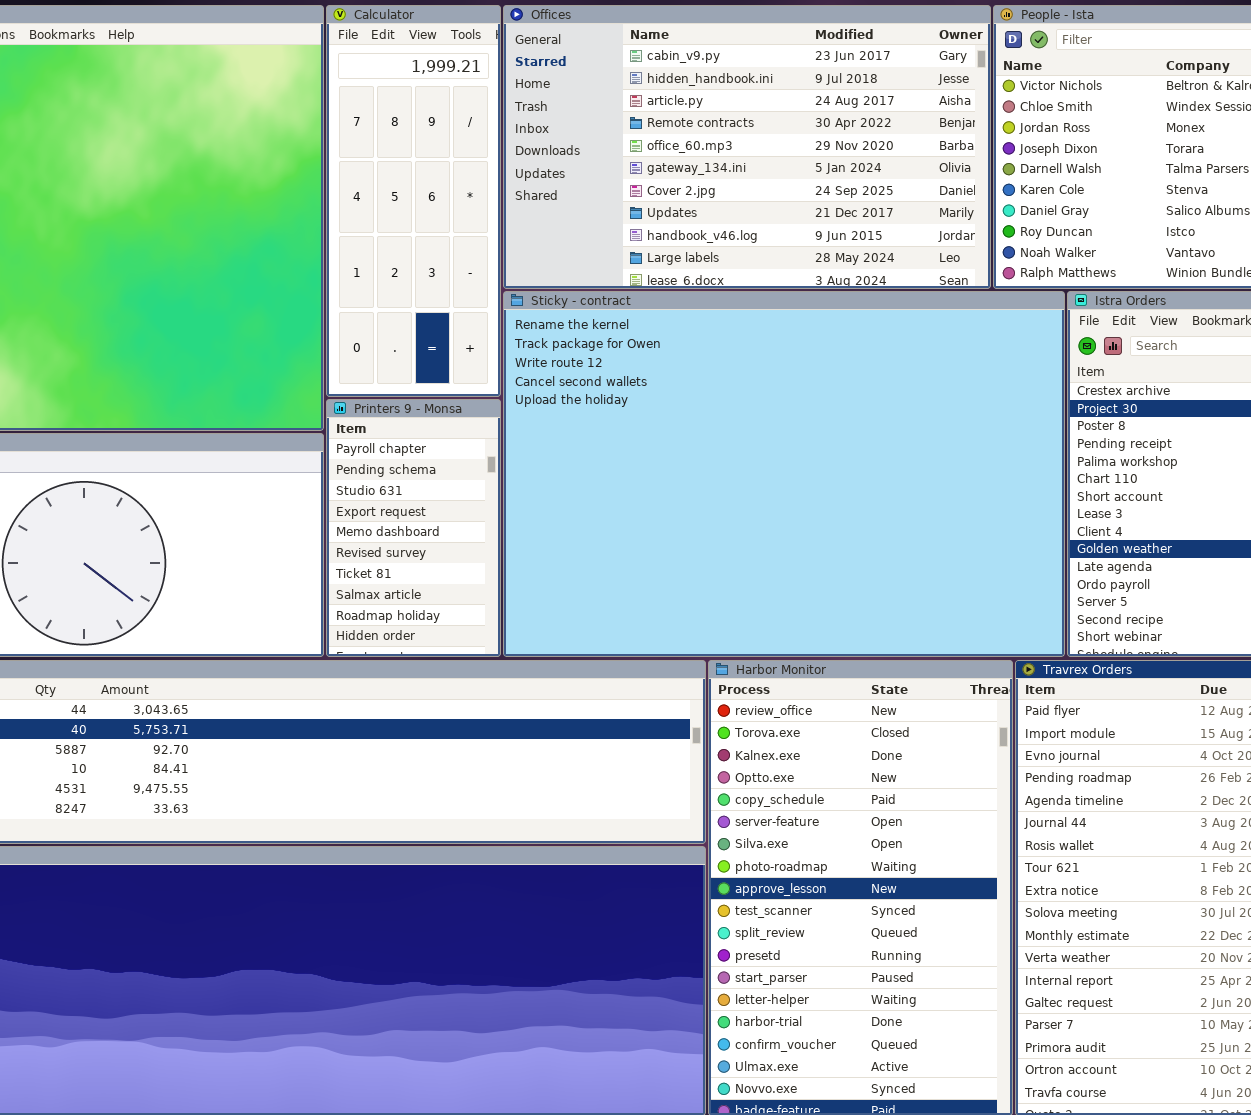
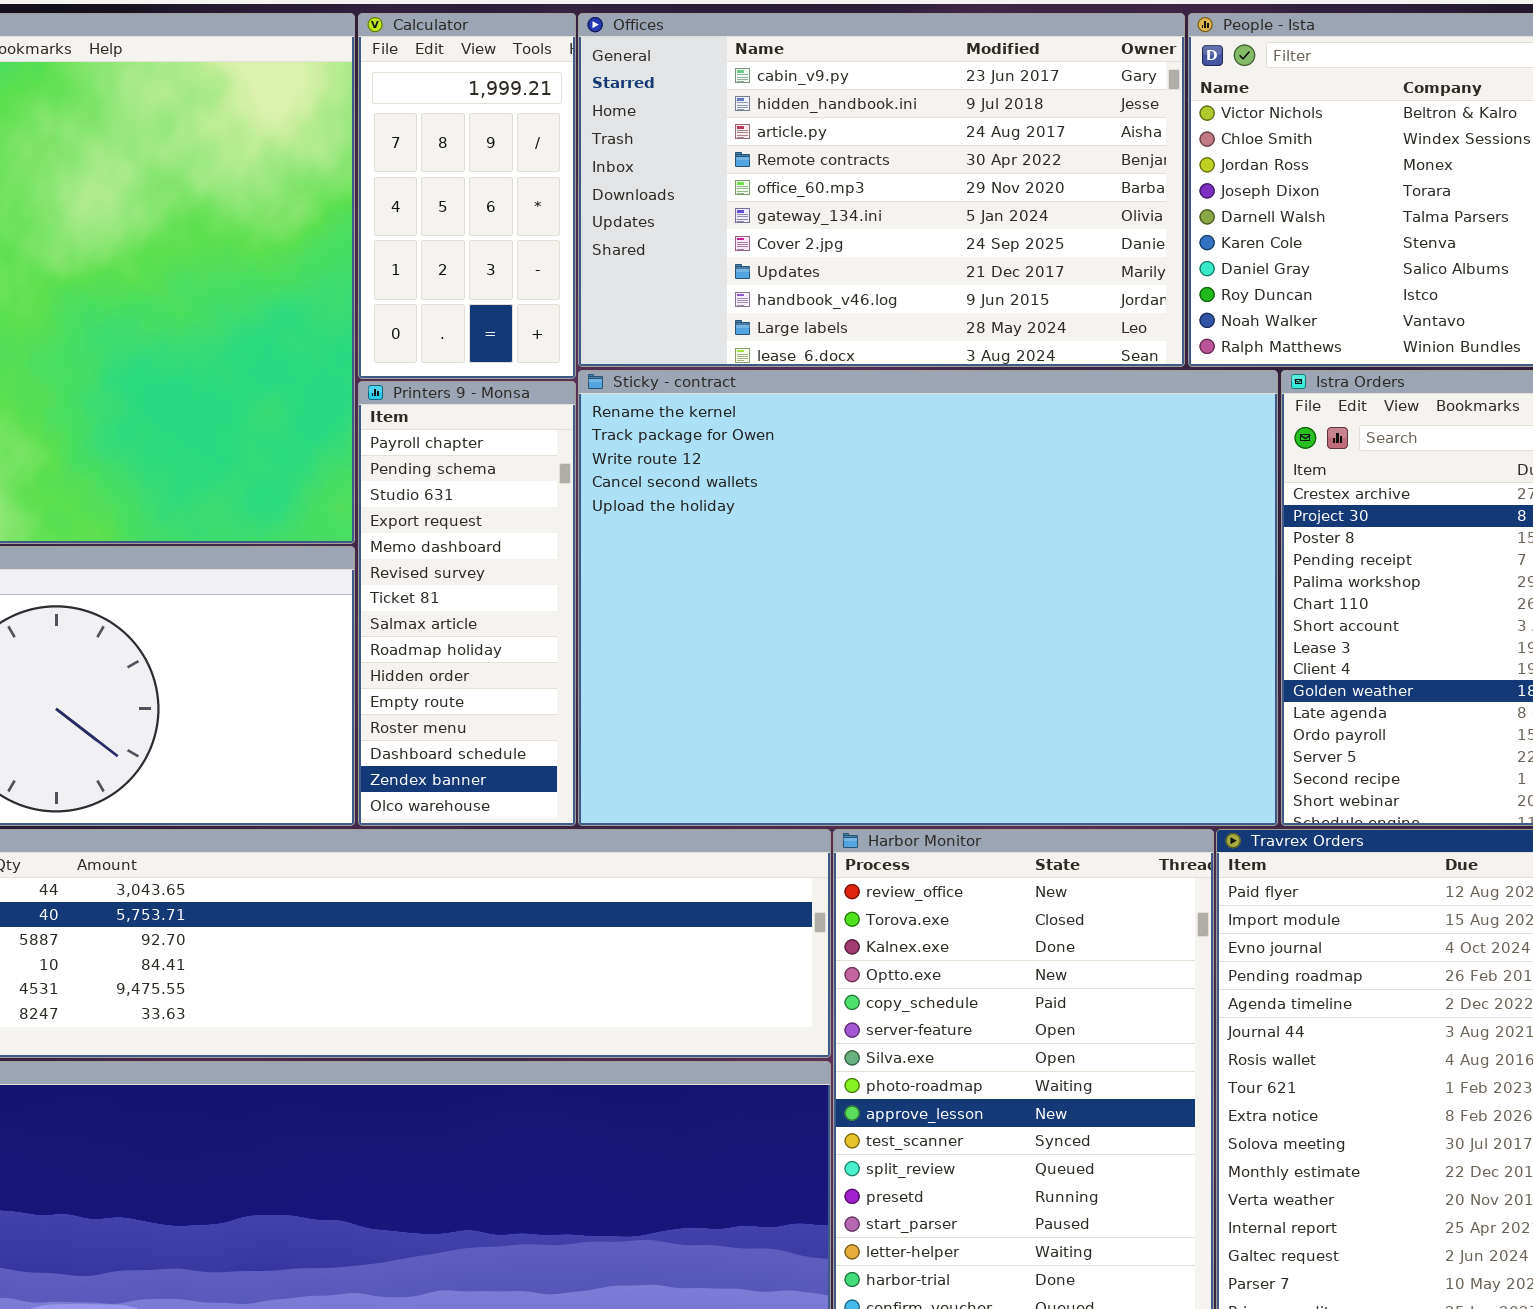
Calculator: [326,5,501,397] -> [358,13,576,379], resized
Printers 9 - Monsa: [326,399,501,657] -> [358,381,576,826], resized

